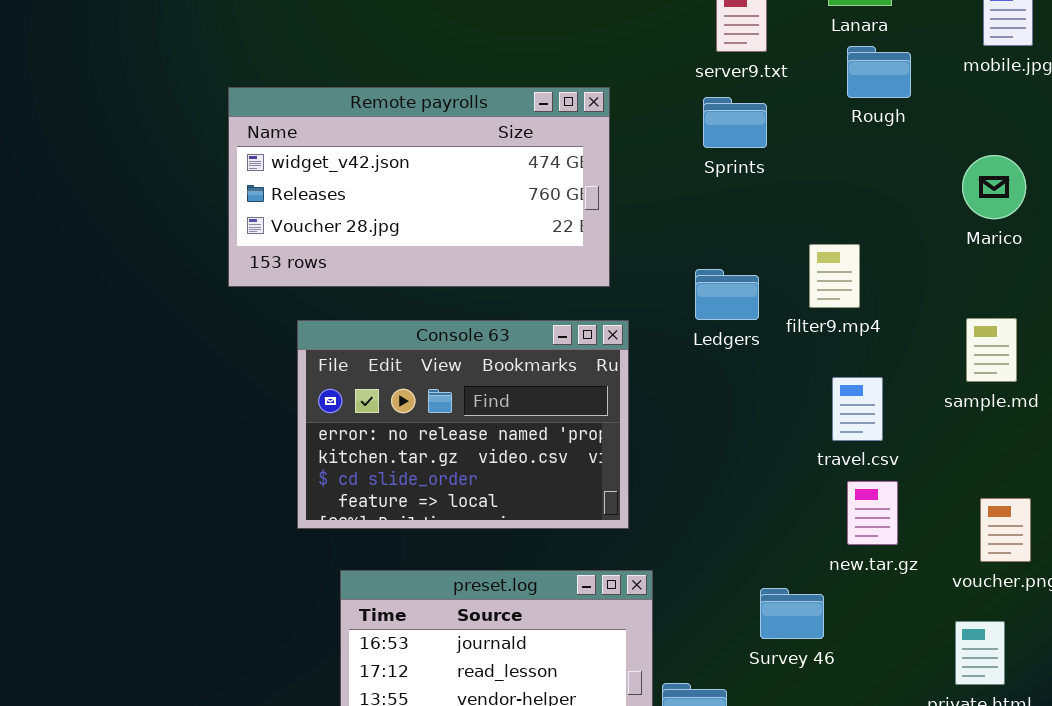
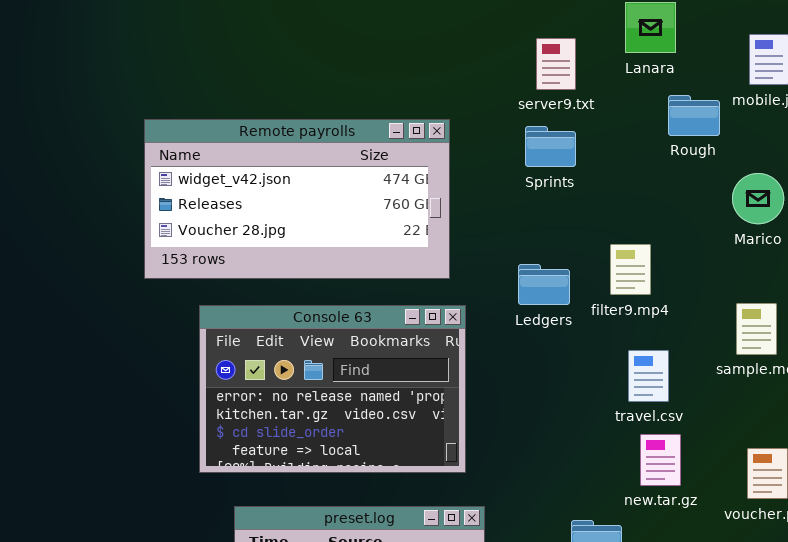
Rough: [847,46,911,98] -> [668,95,720,136], moved

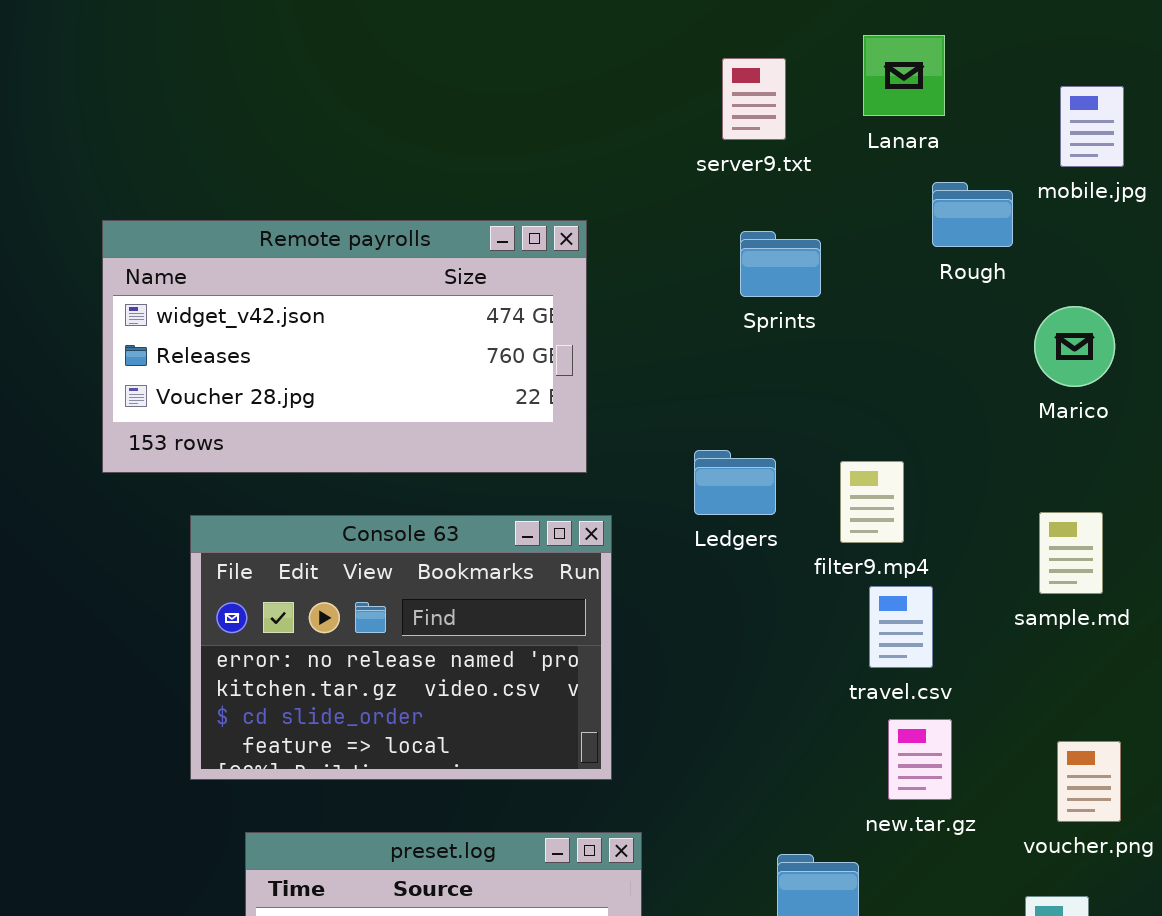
server9.txt: [536,38,576,90] -> [722,58,786,140], moved
Sprints: [525,126,576,167] -> [740,231,821,297], moved
filter9.mp4: [610,244,651,295] -> [840,461,904,543], moved

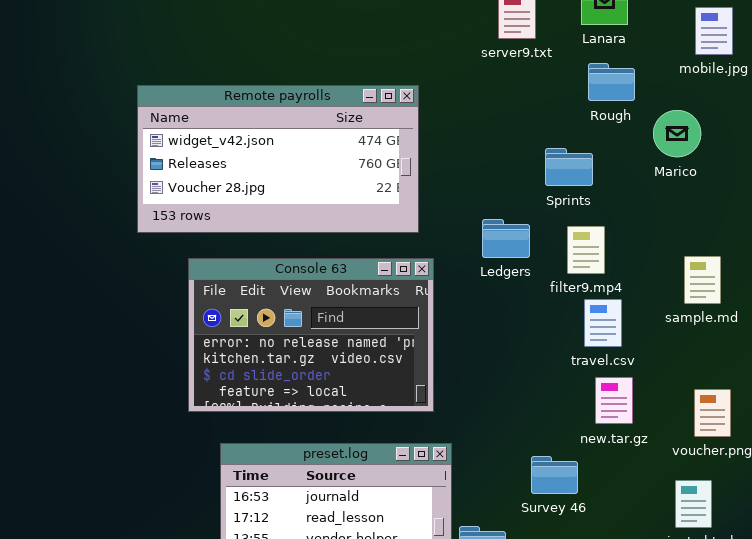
Rough: [932,182,1013,247] -> [588,63,635,101], moved
Sprints: [740,231,821,297] -> [545,148,593,186], moved
Marico: [1034,306,1115,387] -> [653,110,701,157], moved

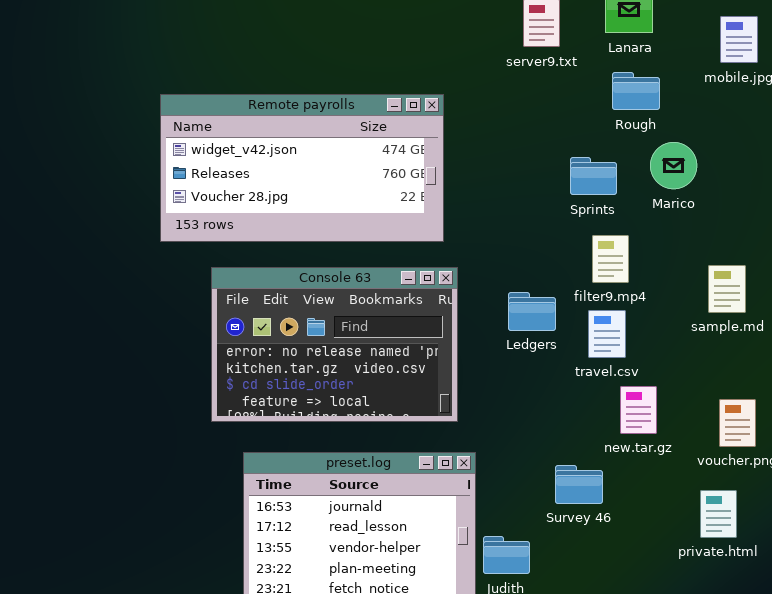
Marico: [653,110,701,157] -> [650,142,697,189], moved
Ledgers: [482,219,530,258] -> [508,292,556,331], moved
travel.csv: [584,299,622,347] -> [588,310,626,358], moved

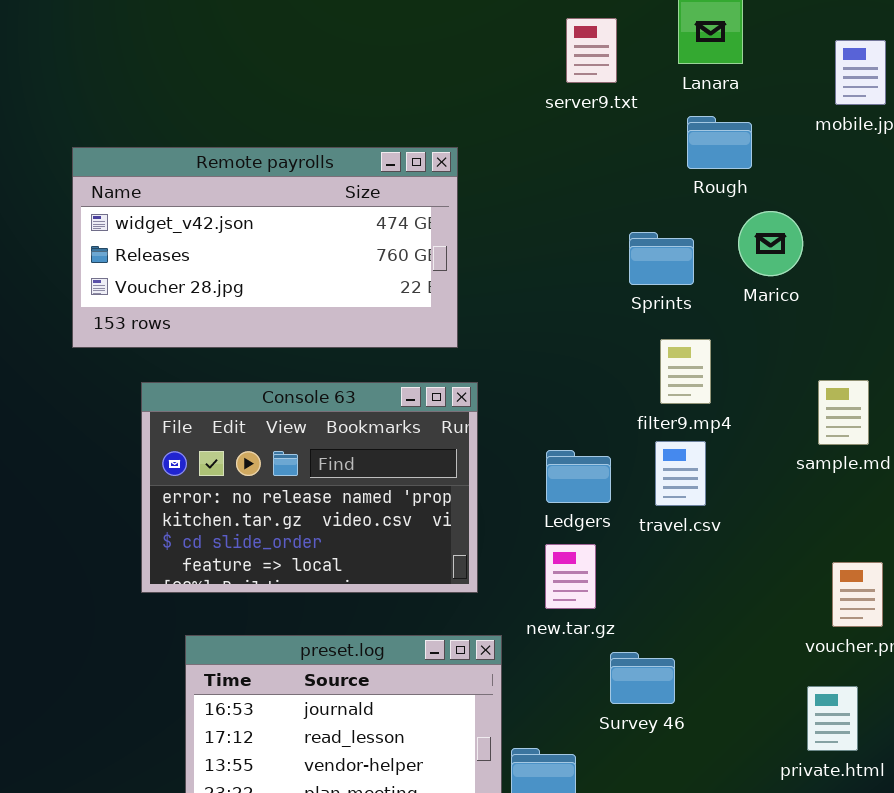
Ledgers: [508,292,556,331] -> [546,450,611,503], moved
new.tar.gz: [620,386,657,434] -> [545,544,596,609], moved

